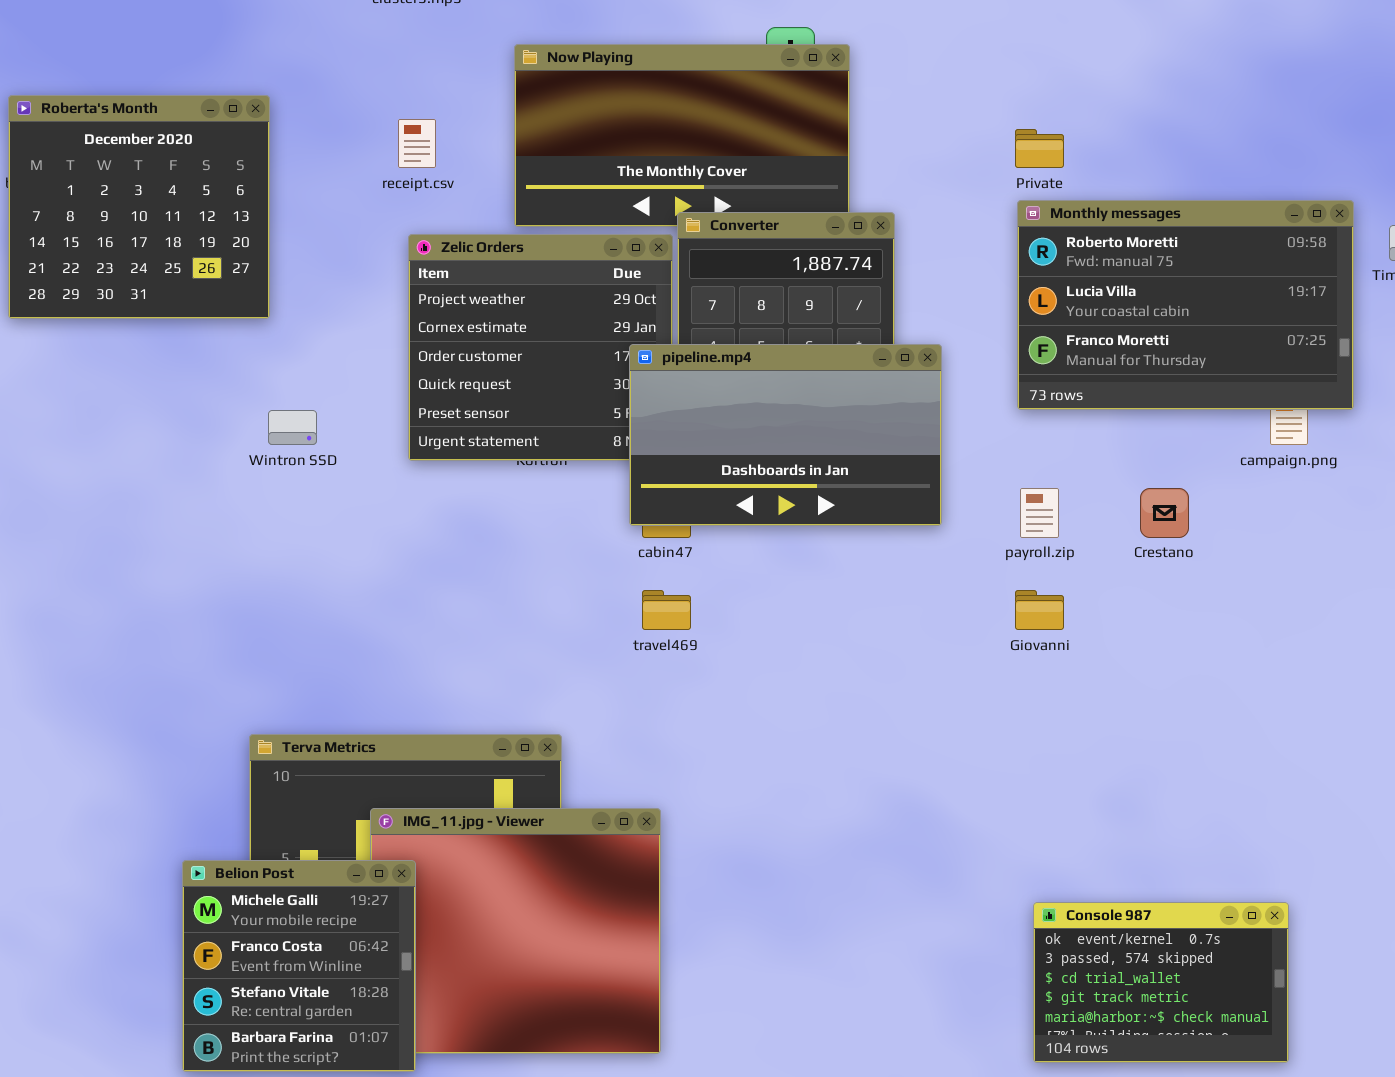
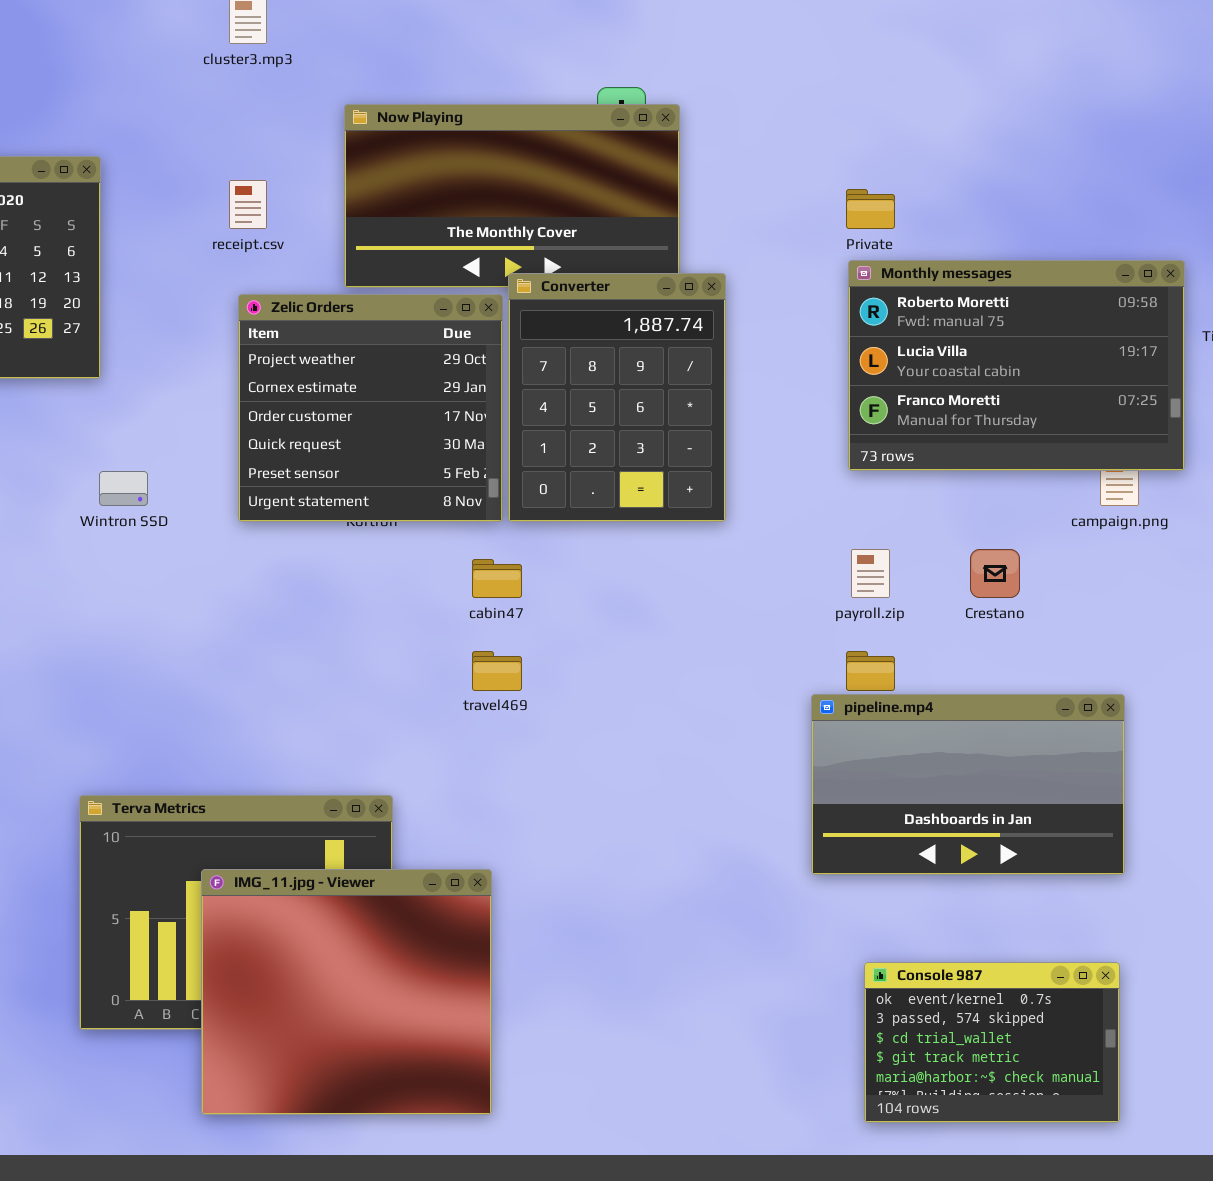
pipeline.mp4: [629,344,942,526] -> [811,694,1125,875], moved
Belion Post: [182,860,416,1072] -> none, closed

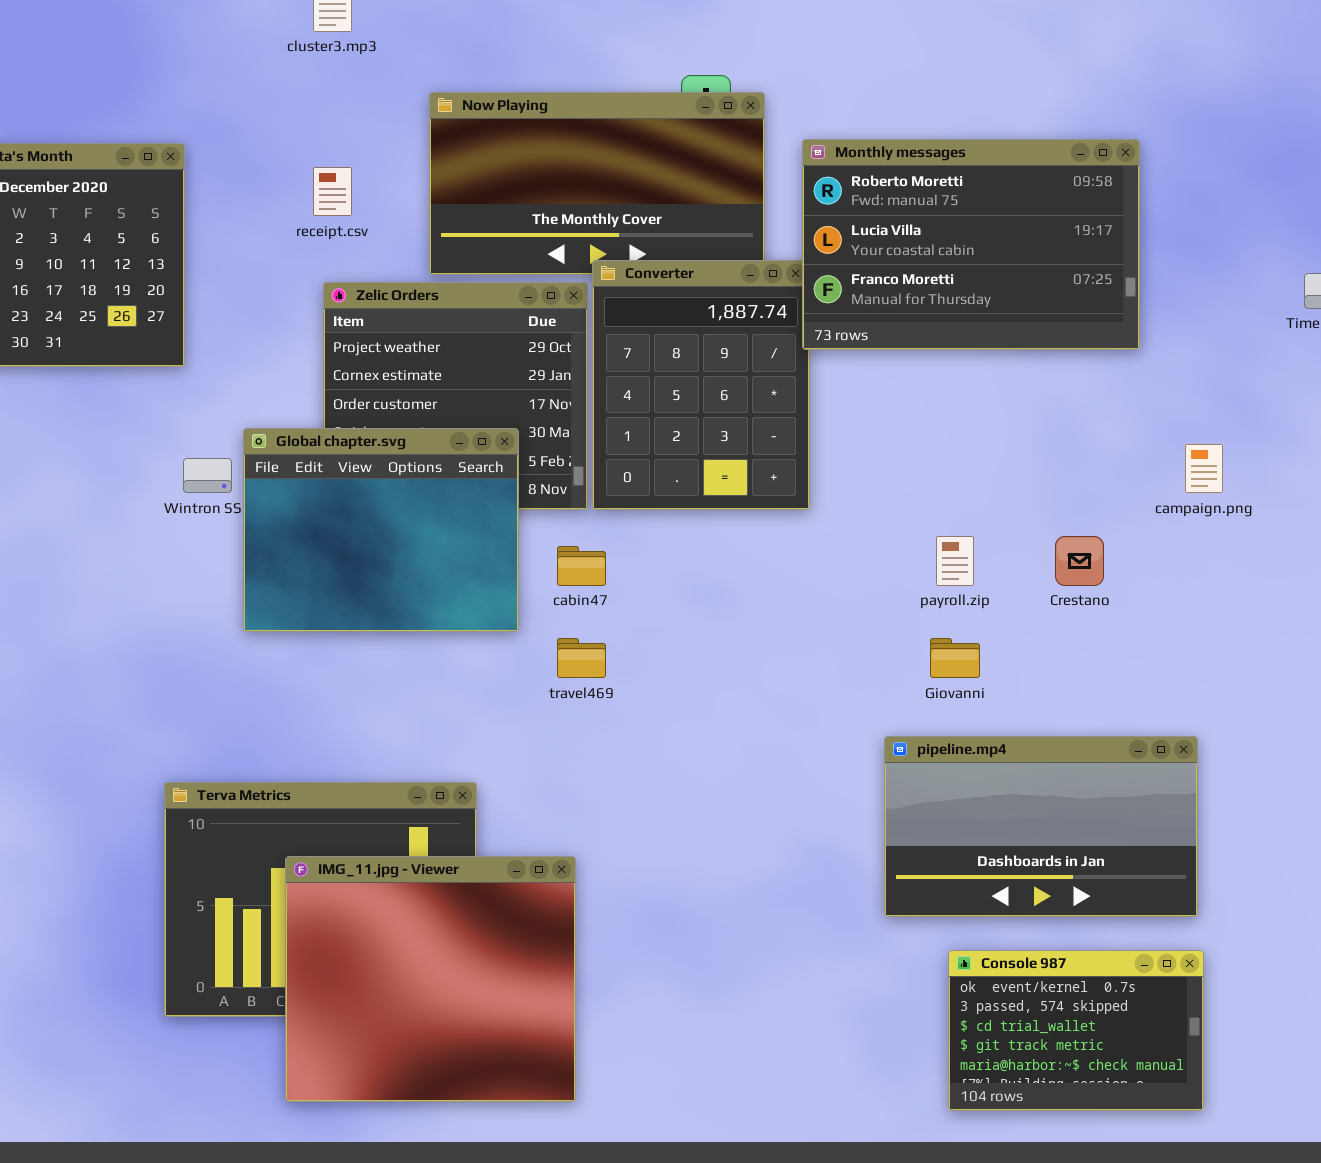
Monthly messages: [848,260,1185,471] -> [802,139,1140,350], moved
Global chapter.svg: none -> [243,428,519,632], opened
pipeline.mp4: [811,694,1125,875] -> [884,736,1198,917], moved

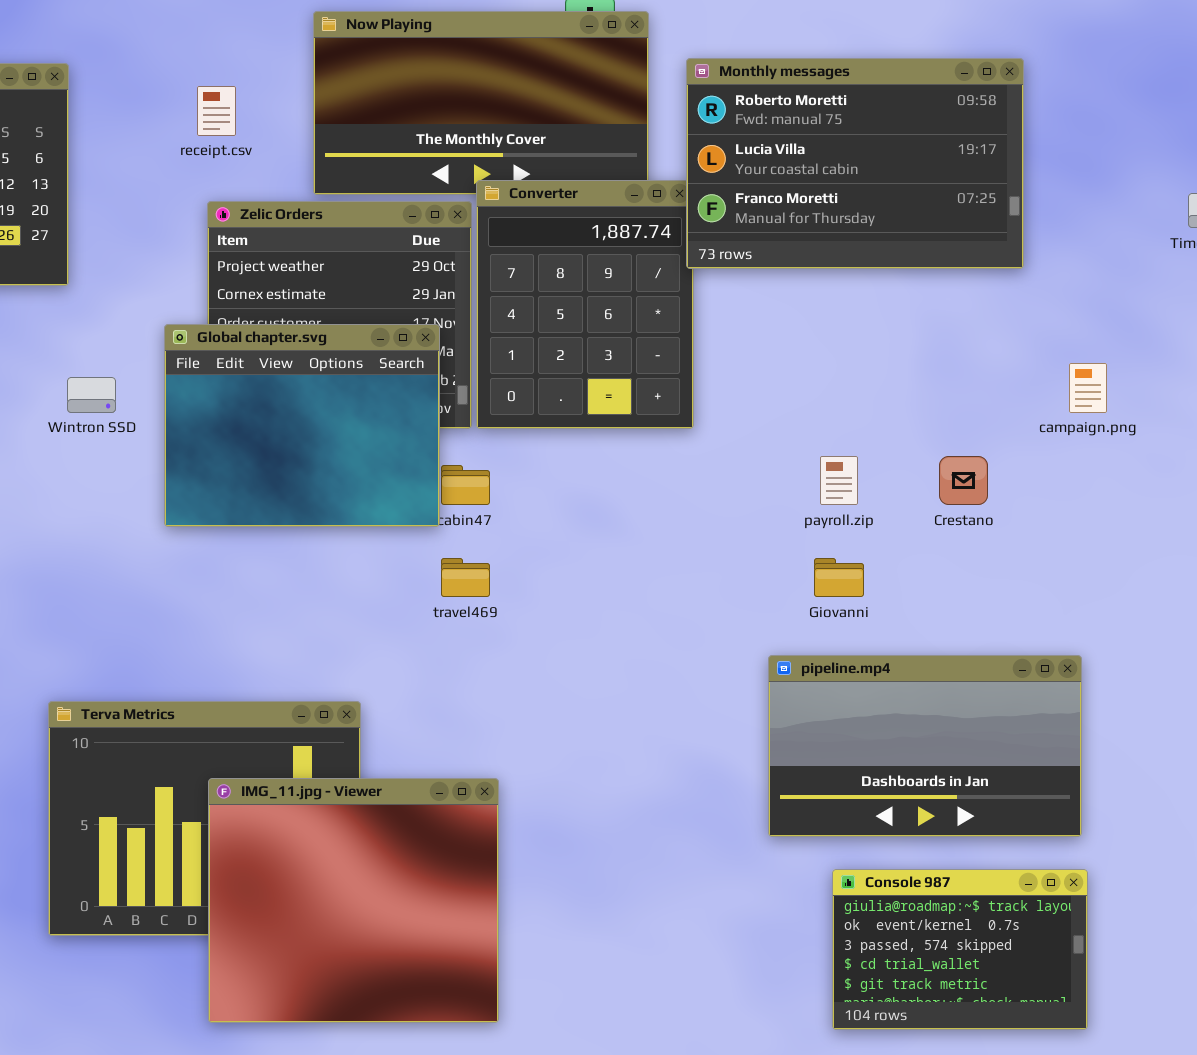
Global chapter.svg: [243,428,519,632] -> [164,324,440,527], moved
IMG_11.jpg - Viewer: [285,856,576,1102] -> [208,778,499,1023], moved
Console 987: [948,950,1204,1111] -> [832,869,1088,1030], scrolled up 1 row

